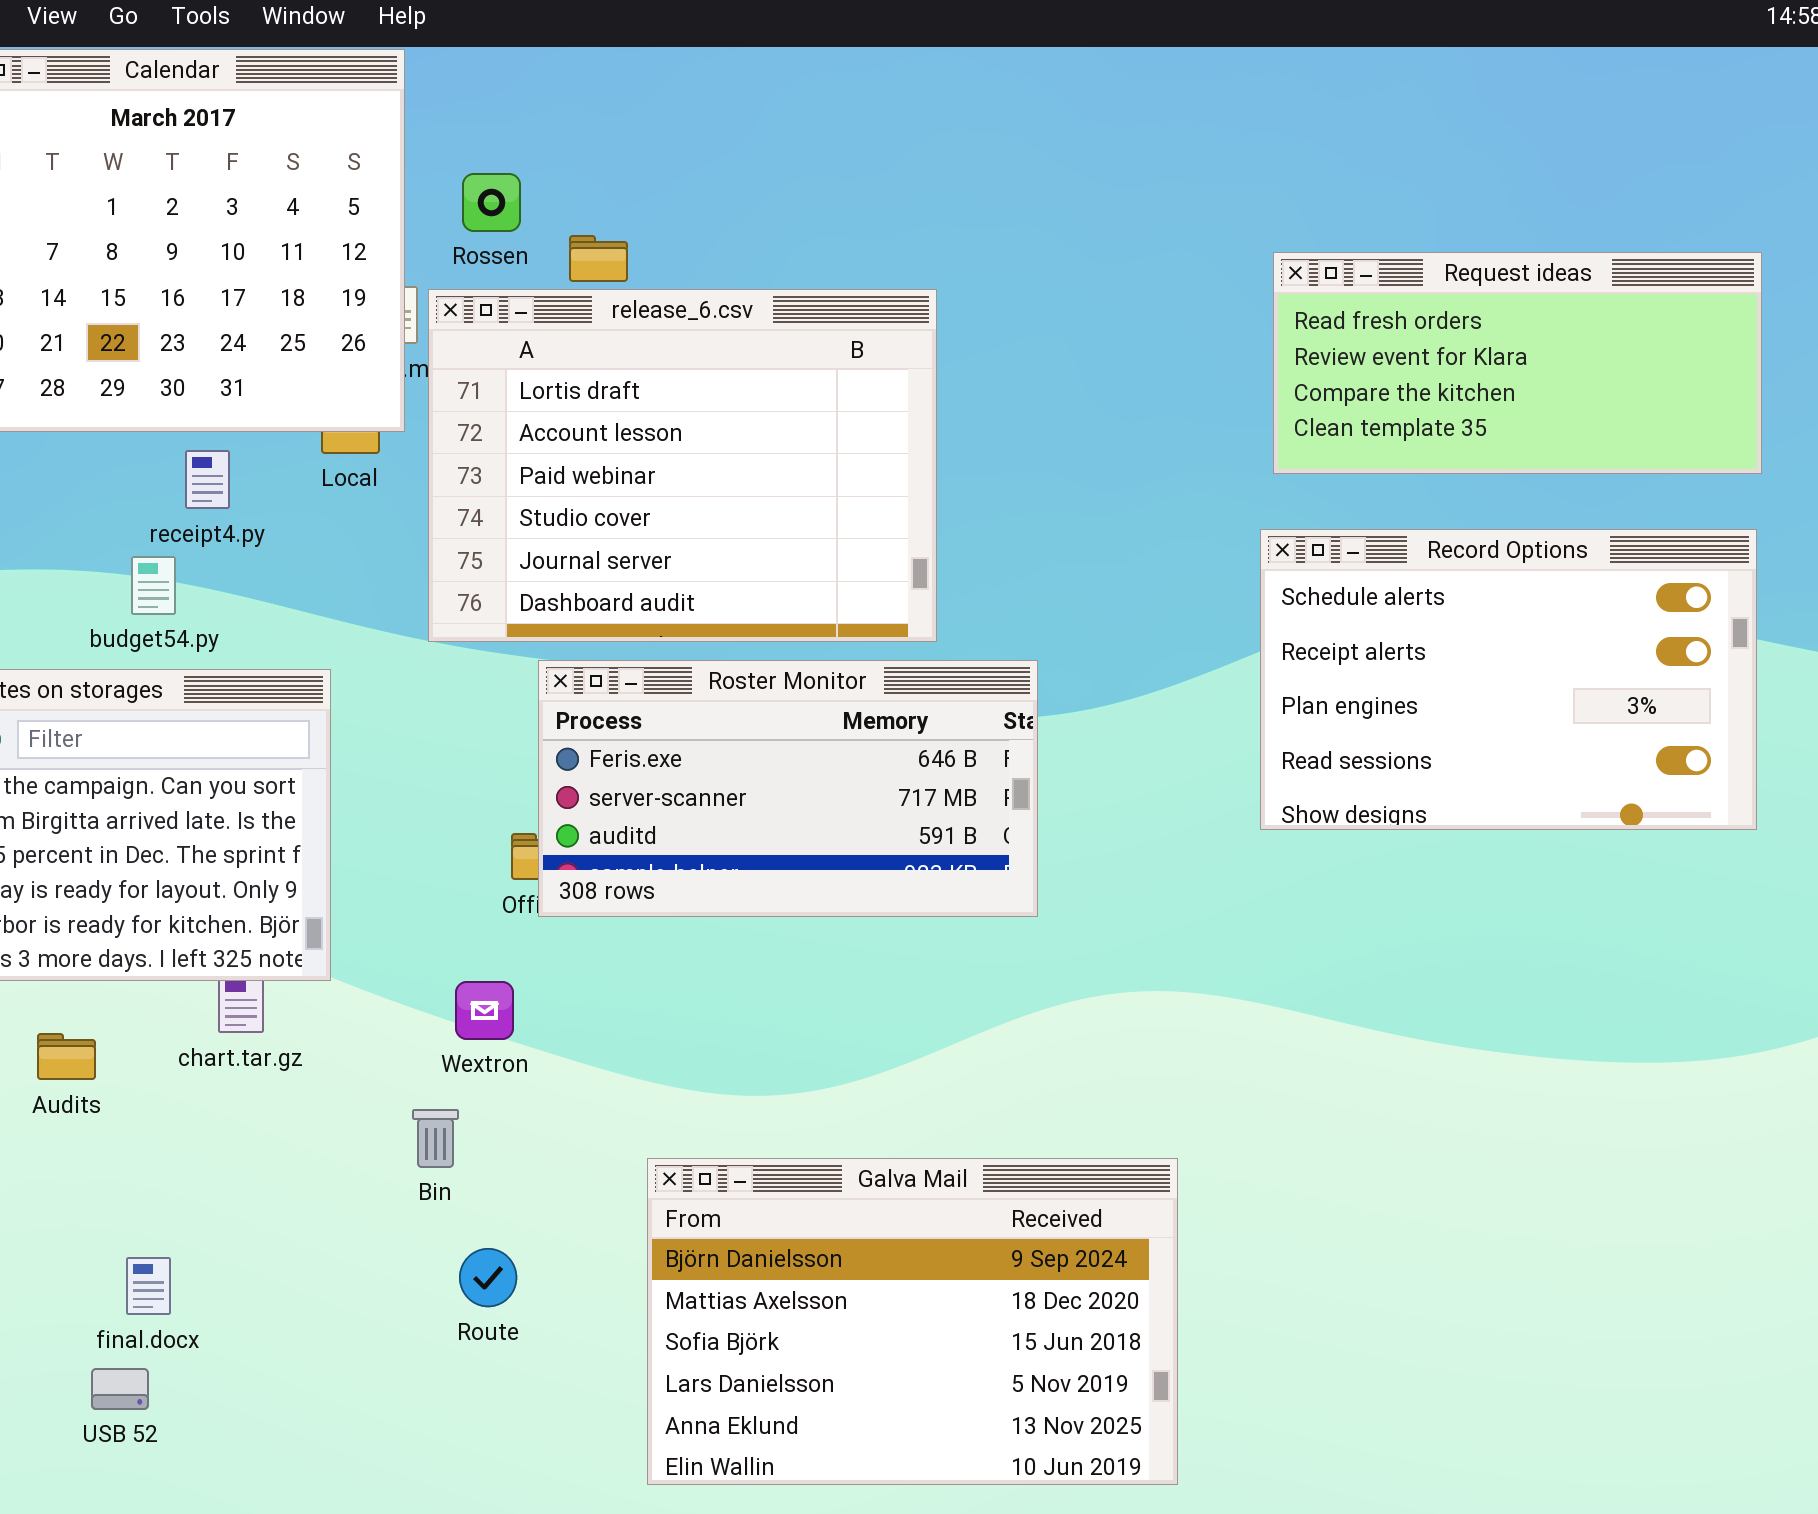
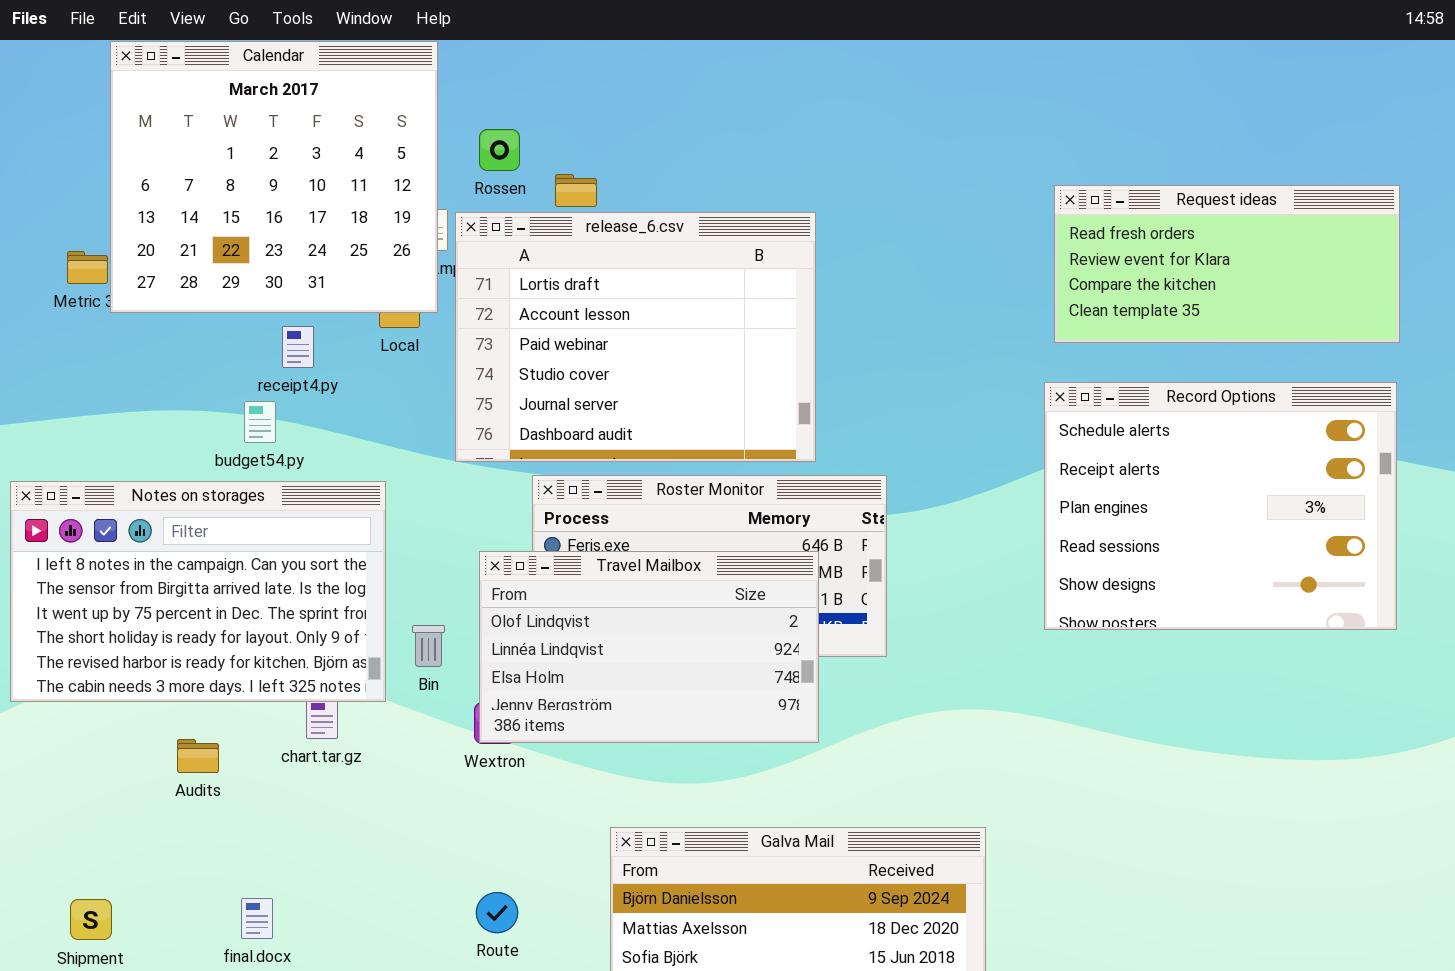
Record Options: [1260,529,1757,830] -> [1044,382,1397,630], resized
Travel Mailbox: none -> [479,551,819,743], opened
Bin: [412,1109,459,1168] -> [412,625,445,667], moved

